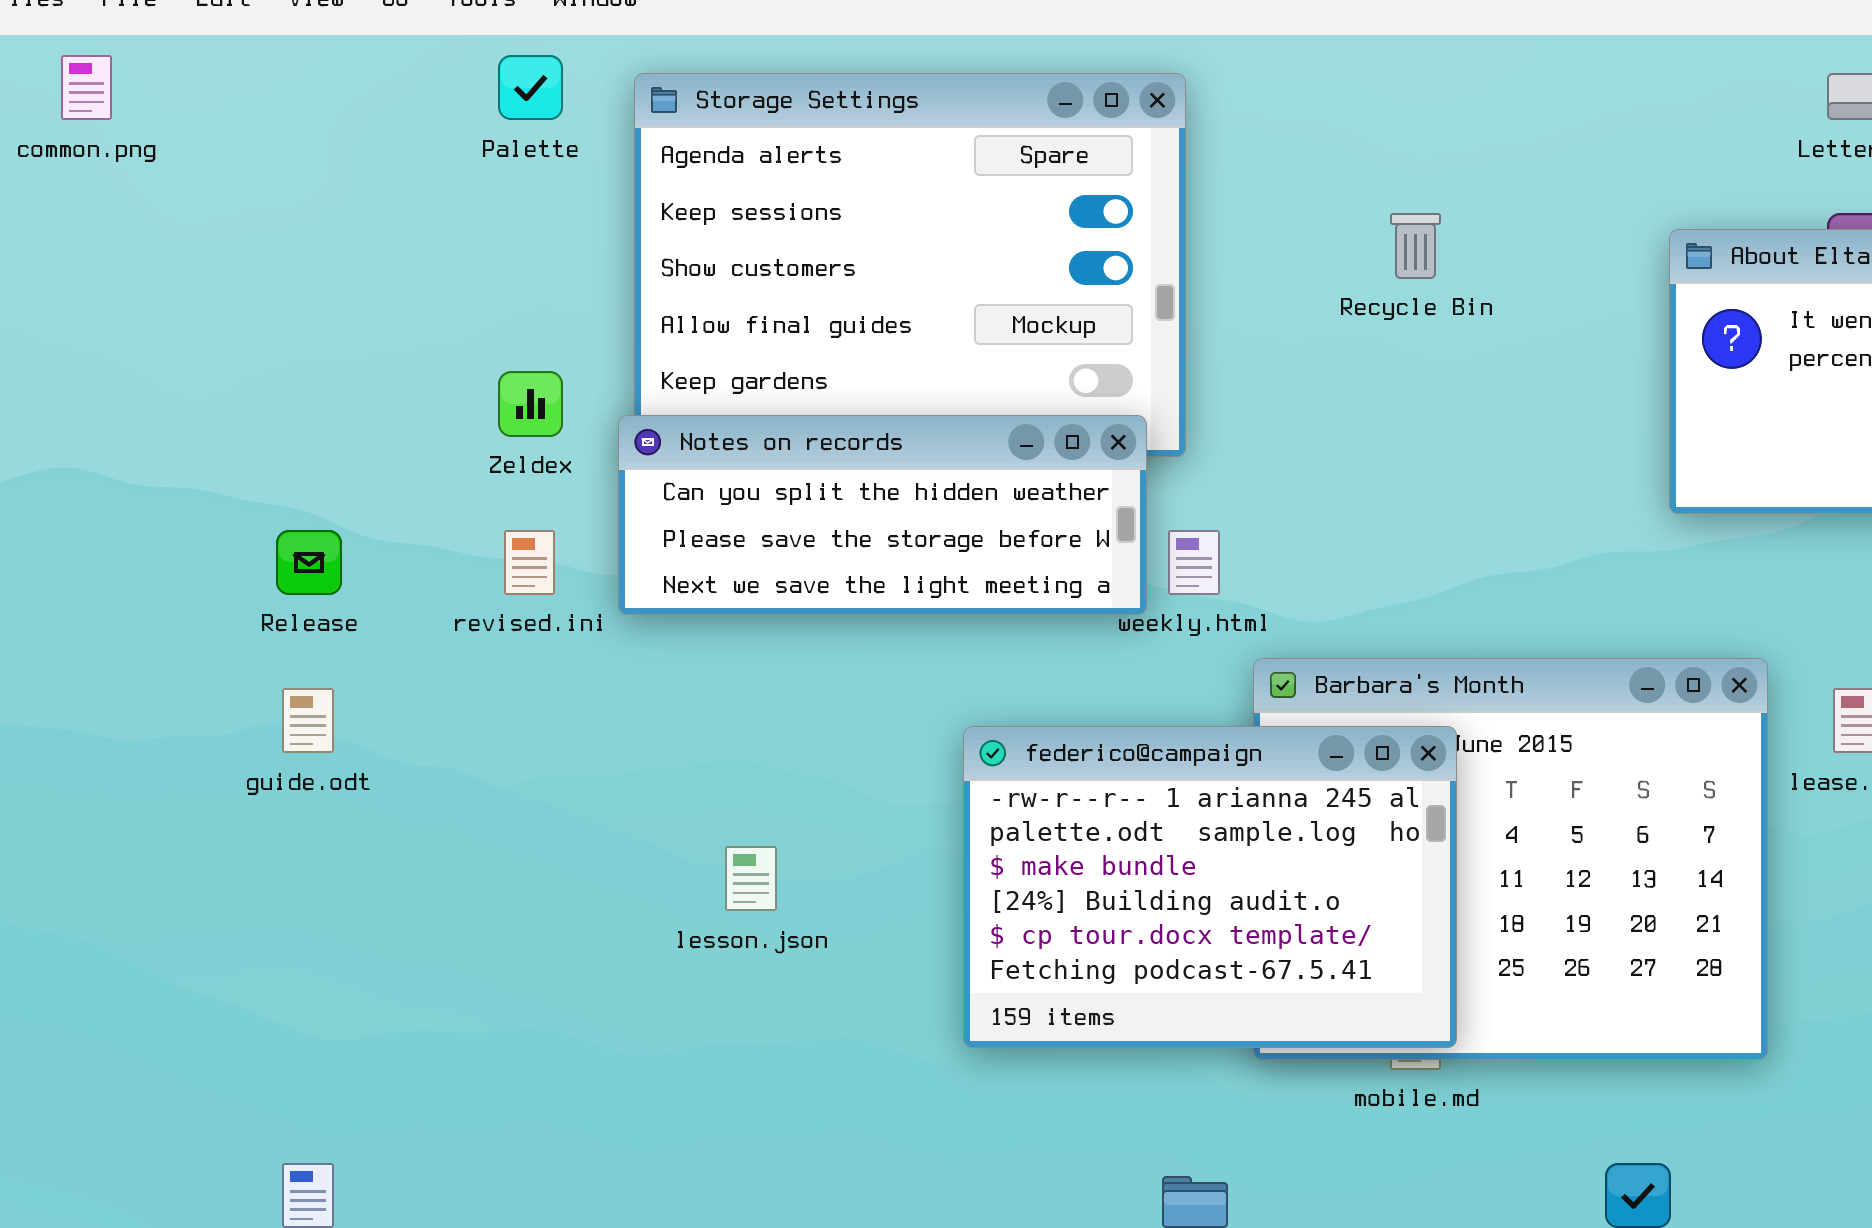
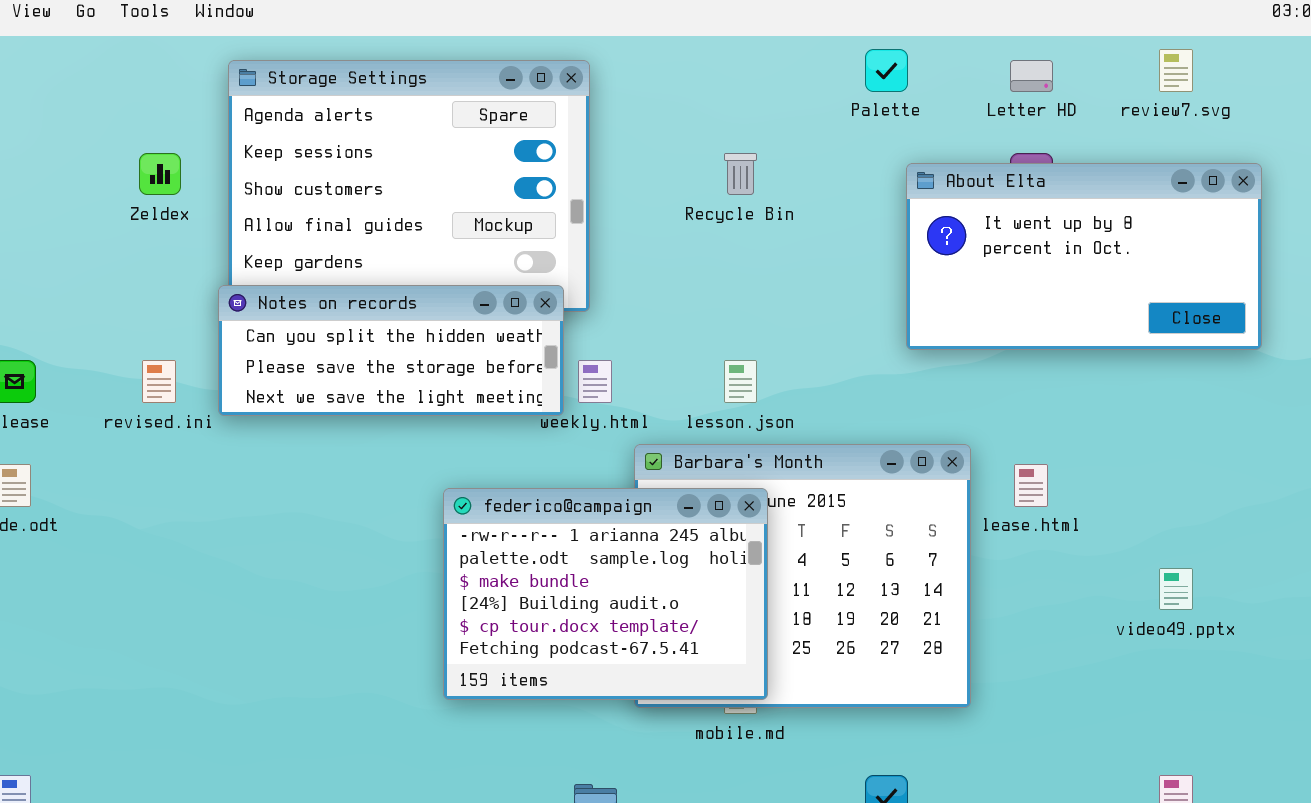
Palette: [498,55,563,120] -> [865,49,908,92], moved
Zeldex: [498,371,563,437] -> [139,153,181,195], moved
lesson.json: [725,846,777,911] -> [724,360,757,403], moved

